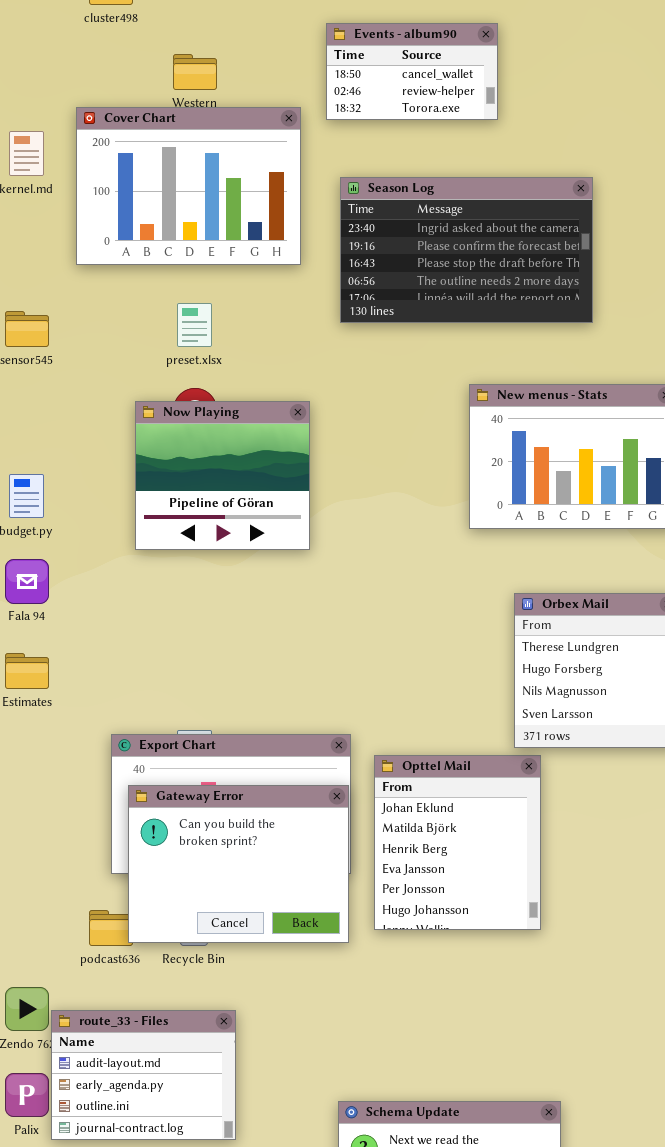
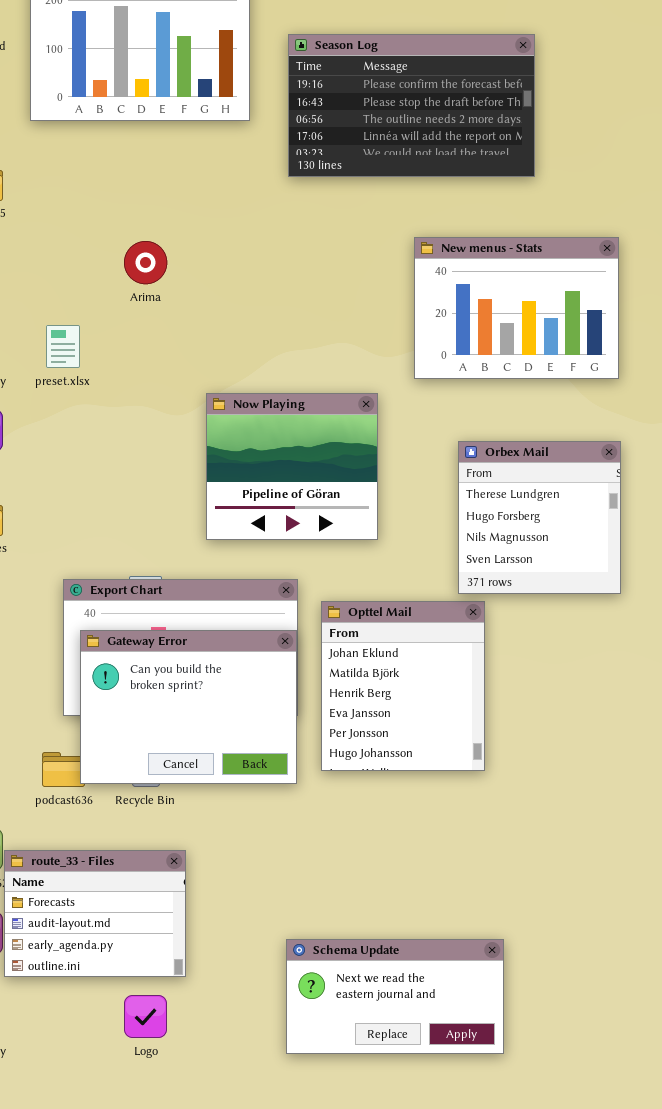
Season Log: [340,177,593,323] -> [288,34,535,177], scrolled down 1 row
preset.xlsx: [177,303,212,347] -> [46,325,80,368], moved
Now Playing: [135,401,310,550] -> [206,393,378,540], moved
route_33 - Files: [51,1010,236,1140] -> [4,850,186,977], scrolled up 1 row

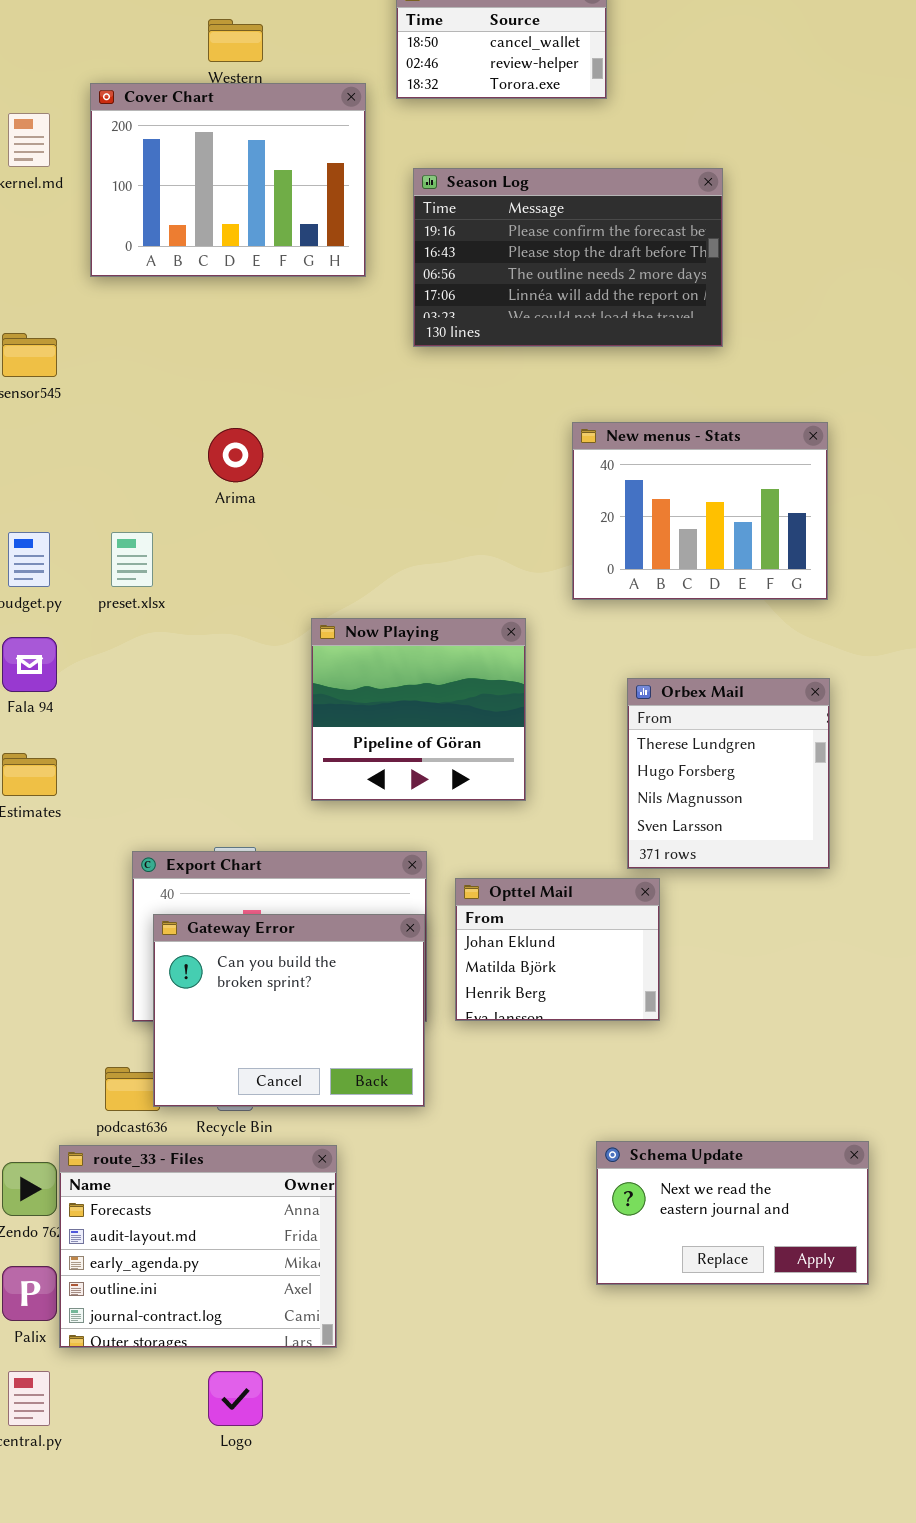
Opttel Mail: [321,601,485,771] -> [455,878,660,1021], resized
route_33 - Files: [4,850,186,977] -> [59,1145,337,1348], resized
Schema Update: [286,939,504,1054] -> [596,1141,869,1285], moved

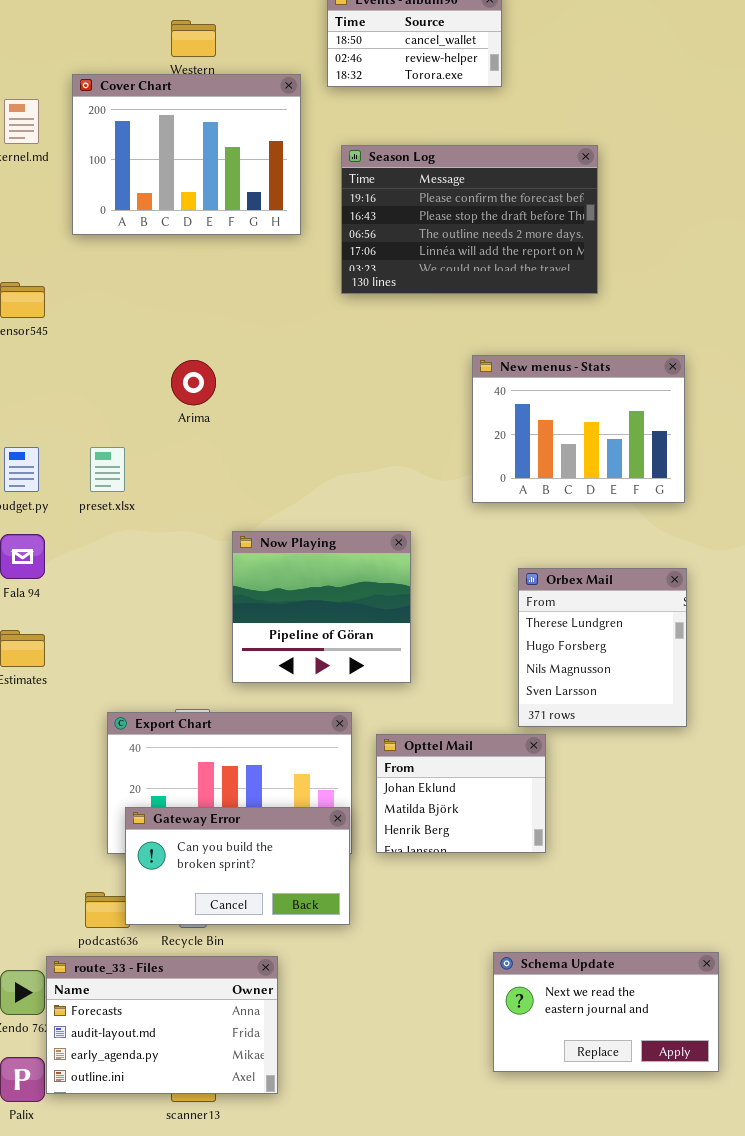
Now Playing: [311,618,526,801] -> [232,531,411,683], moved
Gateway Error: [153,914,425,1107] -> [125,807,350,925], resized
route_33 - Files: [59,1145,337,1348] -> [46,956,278,1094], resized

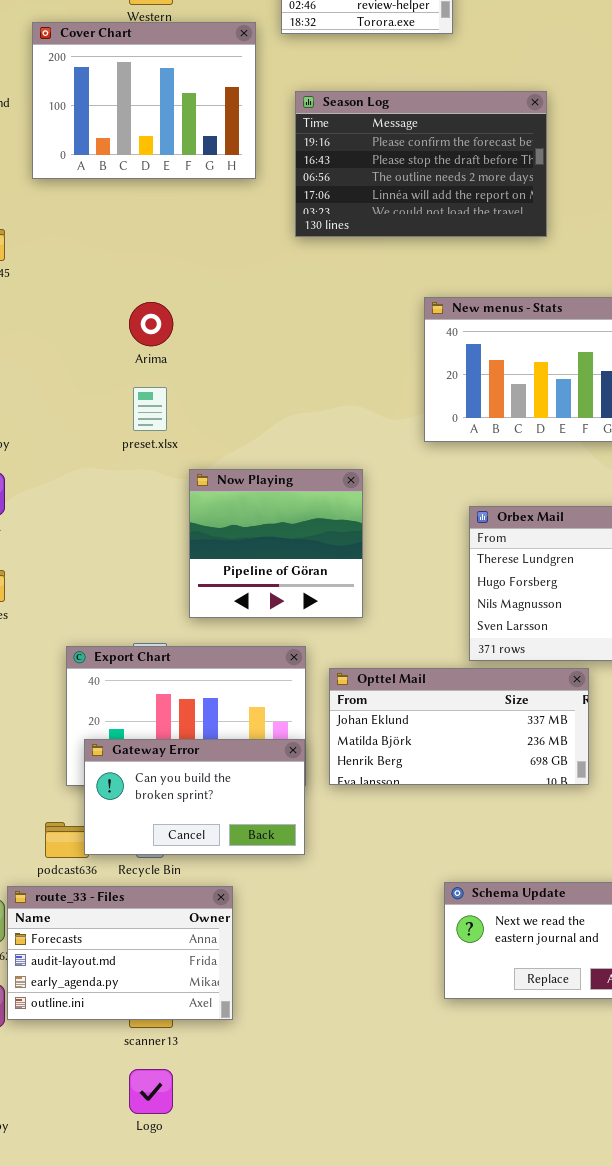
preset.xlsx: [90,447,125,492] -> [133,387,167,431], moved
Opttel Mail: [376,734,546,853] -> [329,668,589,785], resized

